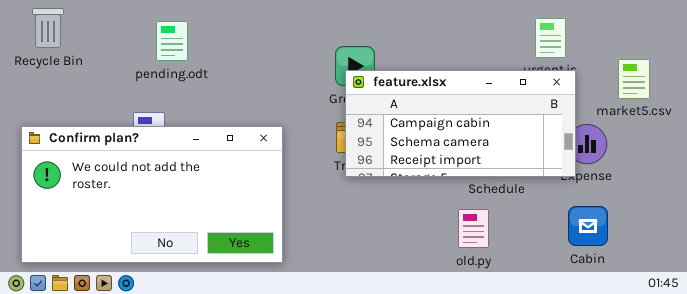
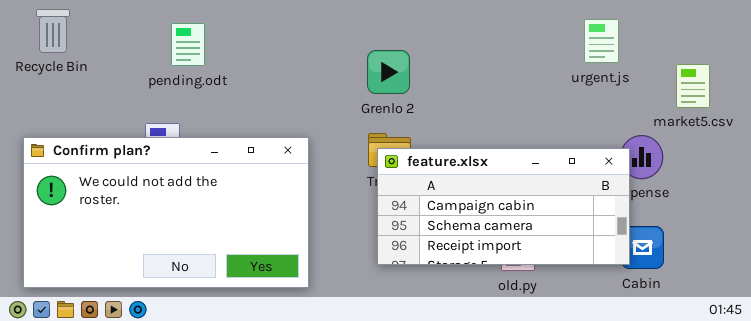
feature.xlsx: [345,70,576,177] -> [377,148,630,265], moved

